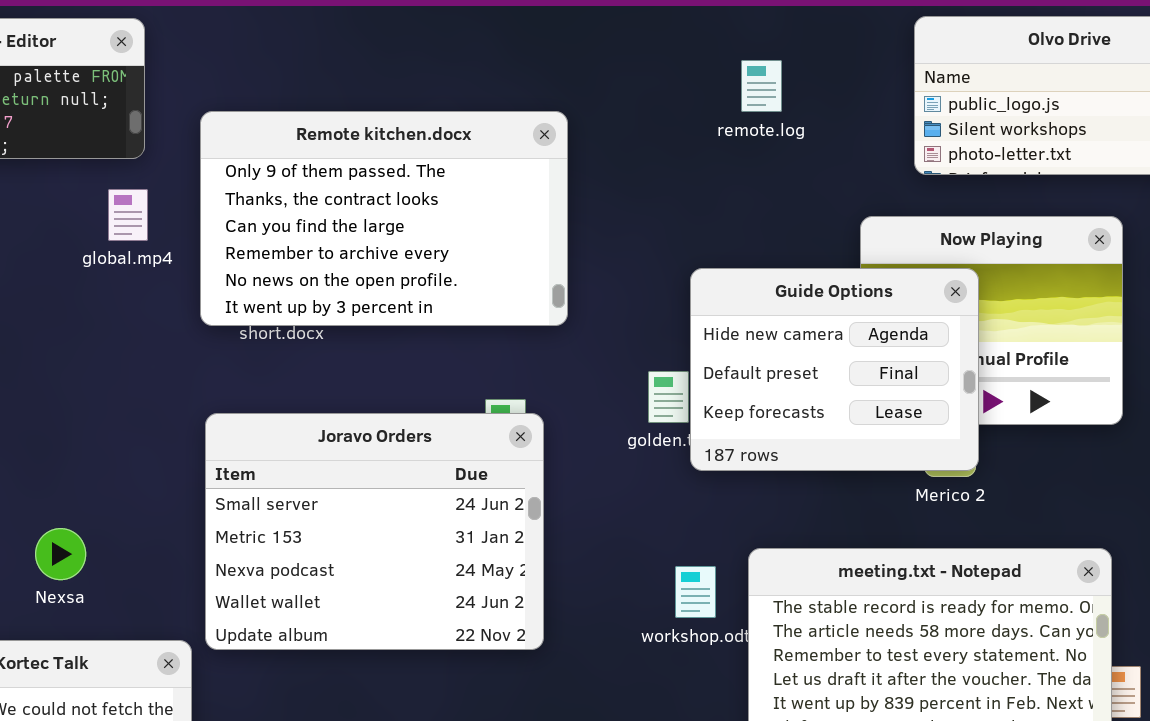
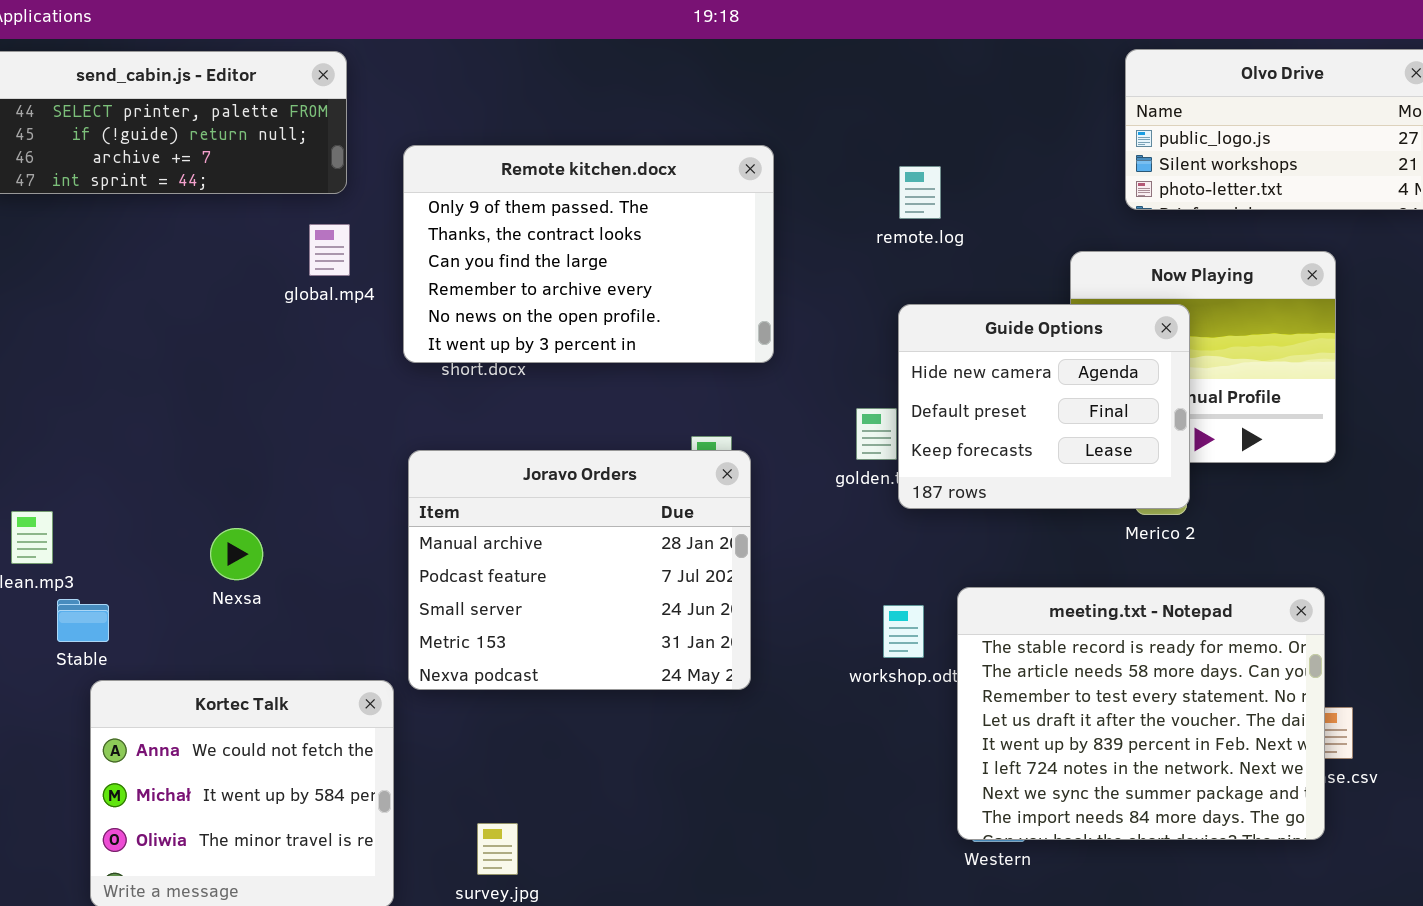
remote.log: [741,60,782,112] -> [899,166,941,219], moved
Joravo Orders: [205,413,544,650] -> [408,450,751,690], scrolled up 2 rows
Nexsa: [35,528,86,580] -> [210,528,263,580], moved

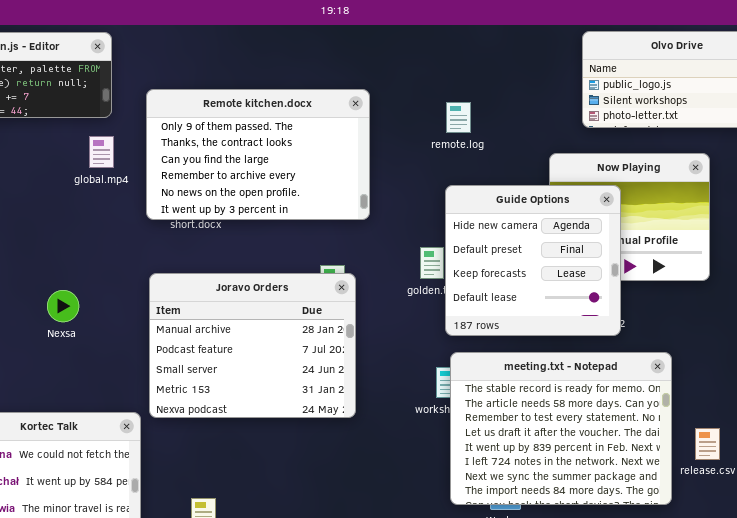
Guide Options: [898,304,1190,509] -> [445,185,621,336], resized
Nexsa: [210,528,263,580] -> [47,290,79,322], moved
meeting.txt - Notepad: [957,587,1325,840] -> [450,352,672,505], moved

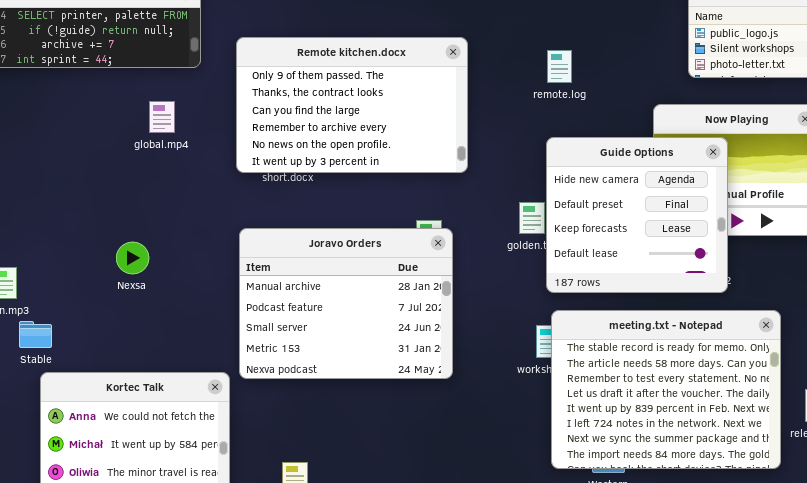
global.mp4: [89,136,114,168] -> [149,101,175,133], moved
Nexsa: [47,290,79,322] -> [116,242,149,274], moved

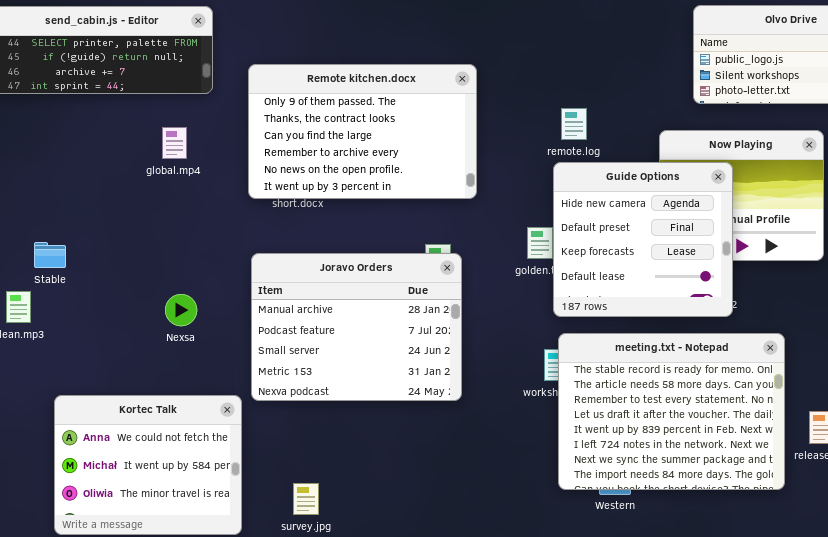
remote.log: [547,50,572,83] -> [561,108,587,140], moved
Nexsa: [116,242,149,274] -> [165,294,197,326], moved
Stable: [19,321,52,348] -> [34,242,66,268], moved

